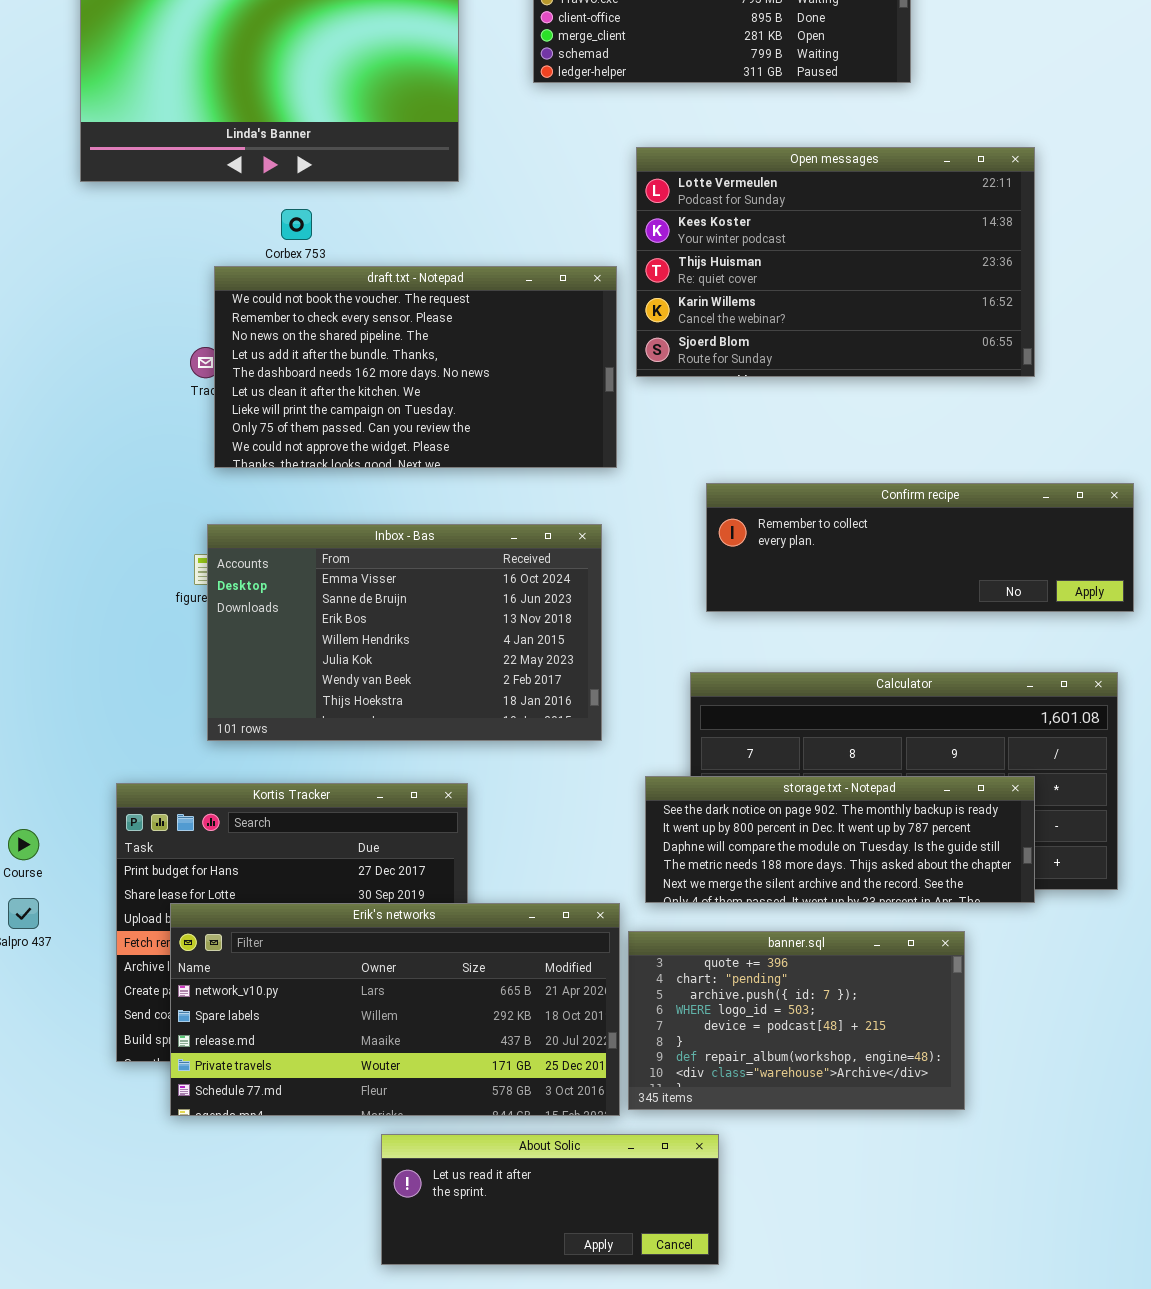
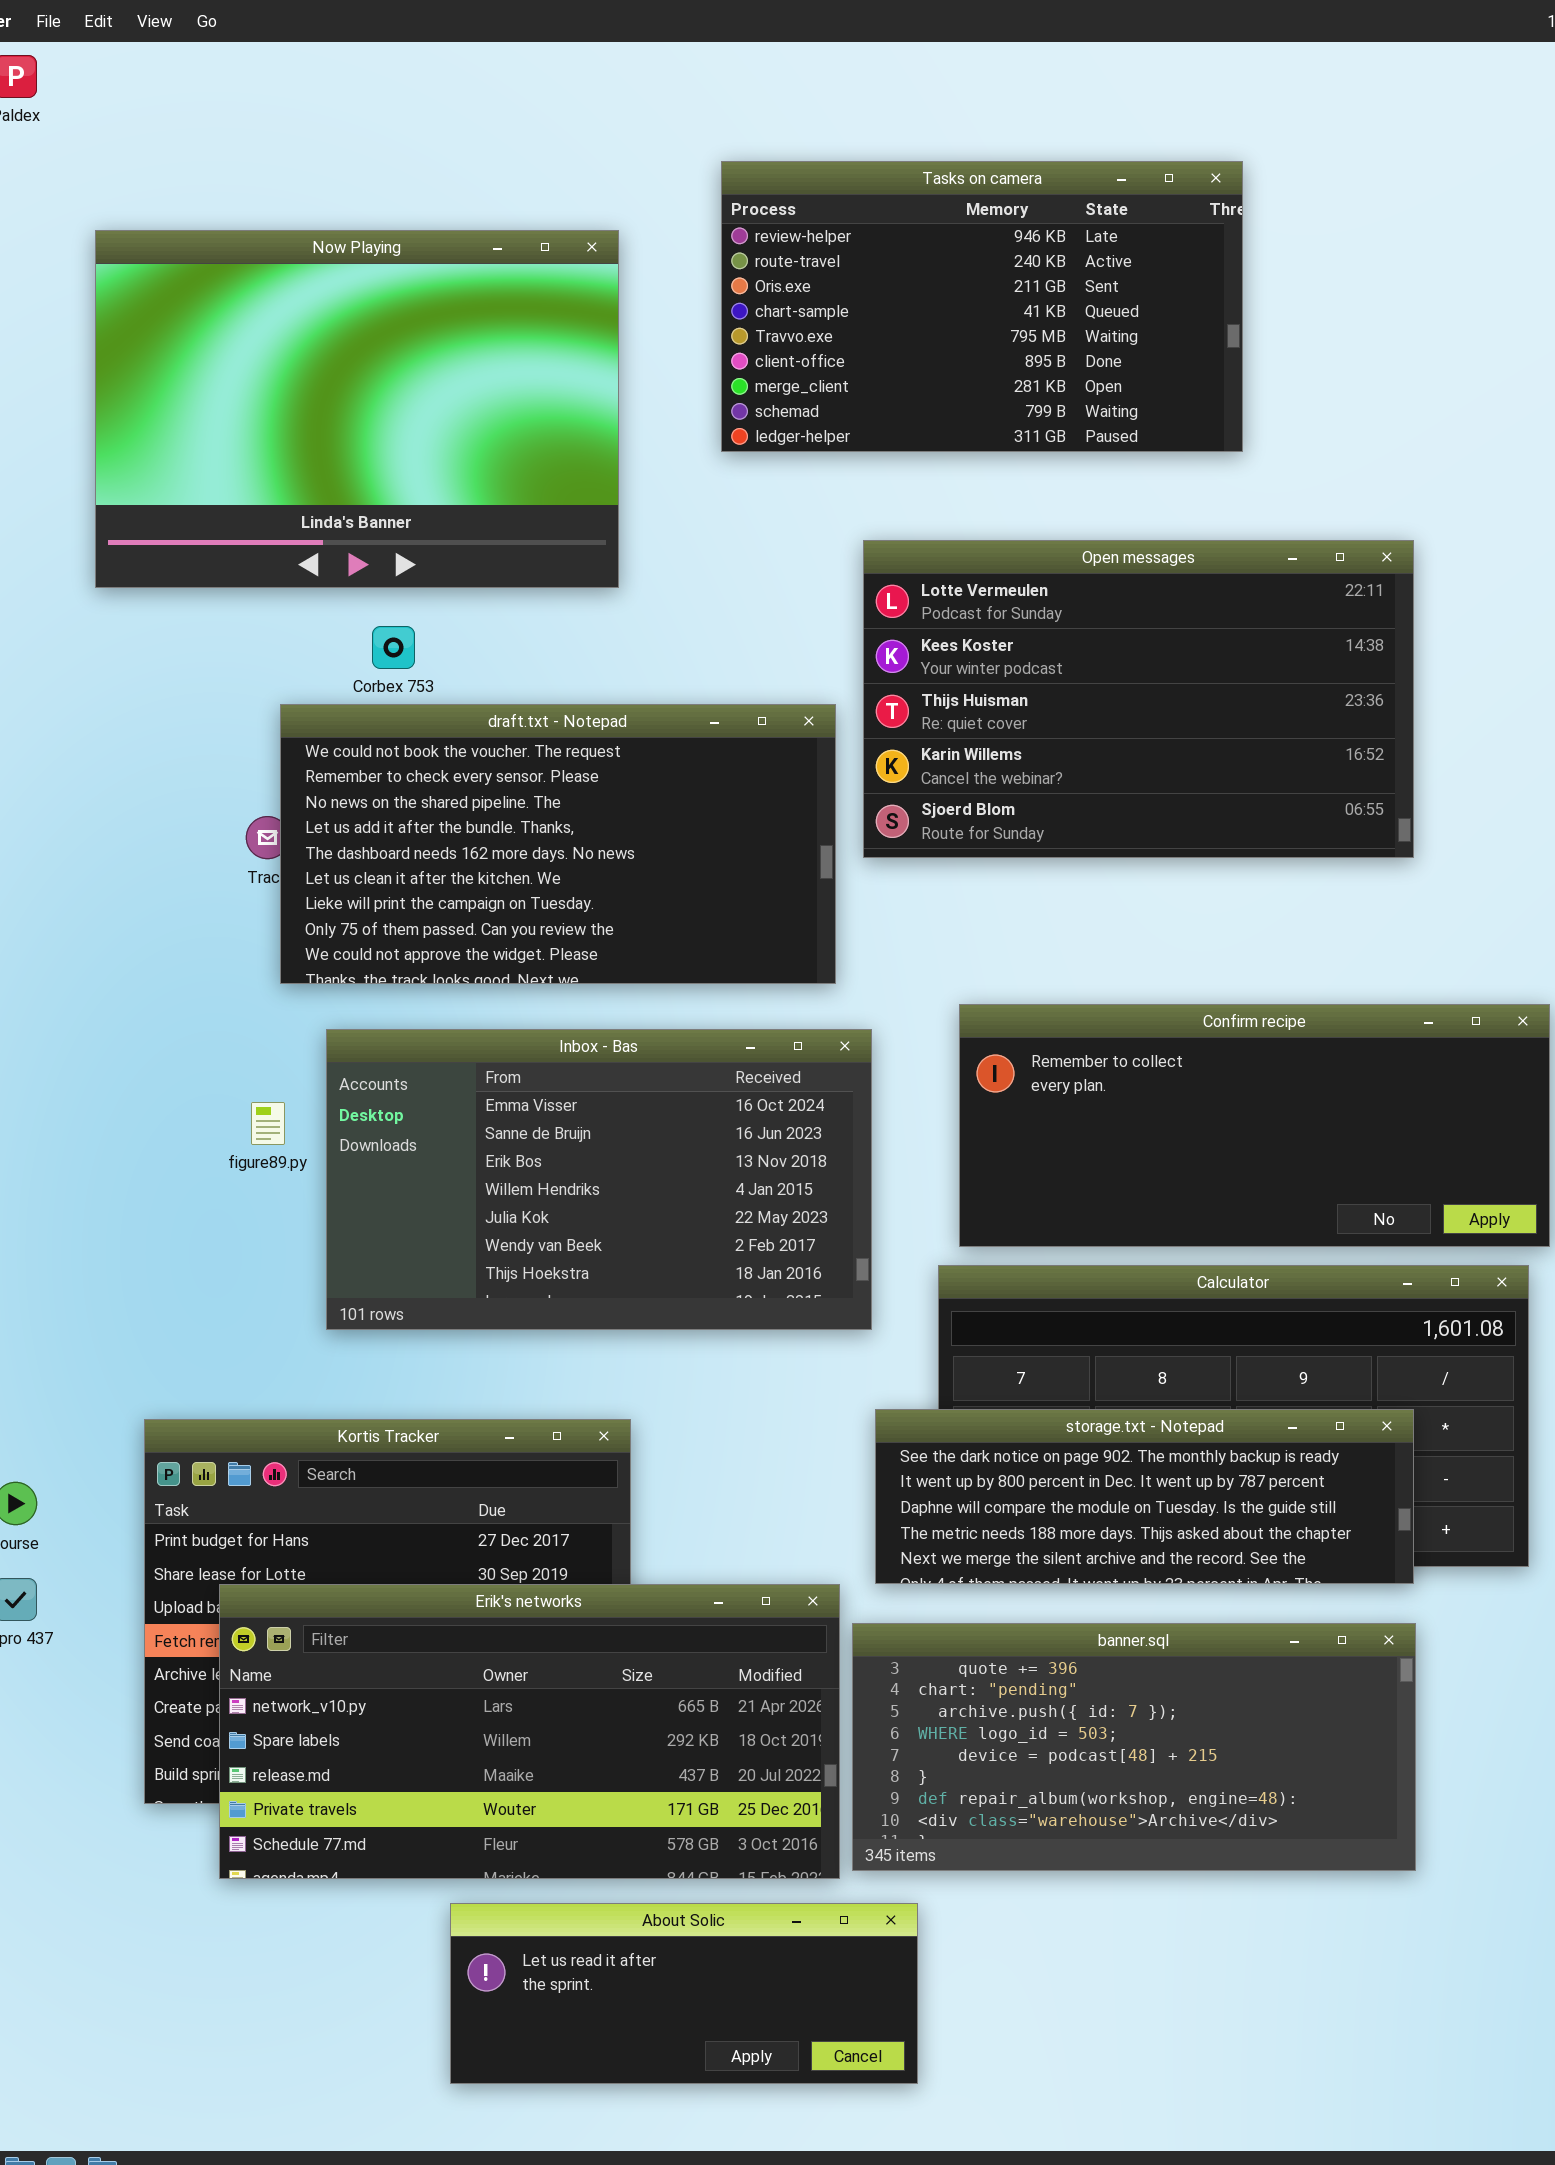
Confirm recipe: [706,483,1134,612] -> [959,1004,1550,1247], resized
Inbox - Bas: [207,524,602,741] -> [326,1029,872,1330], moved
banner.sql: [628,931,965,1110] -> [852,1623,1416,1871], resized
About Solic: [381,1134,719,1265] -> [450,1903,918,2084], moved

